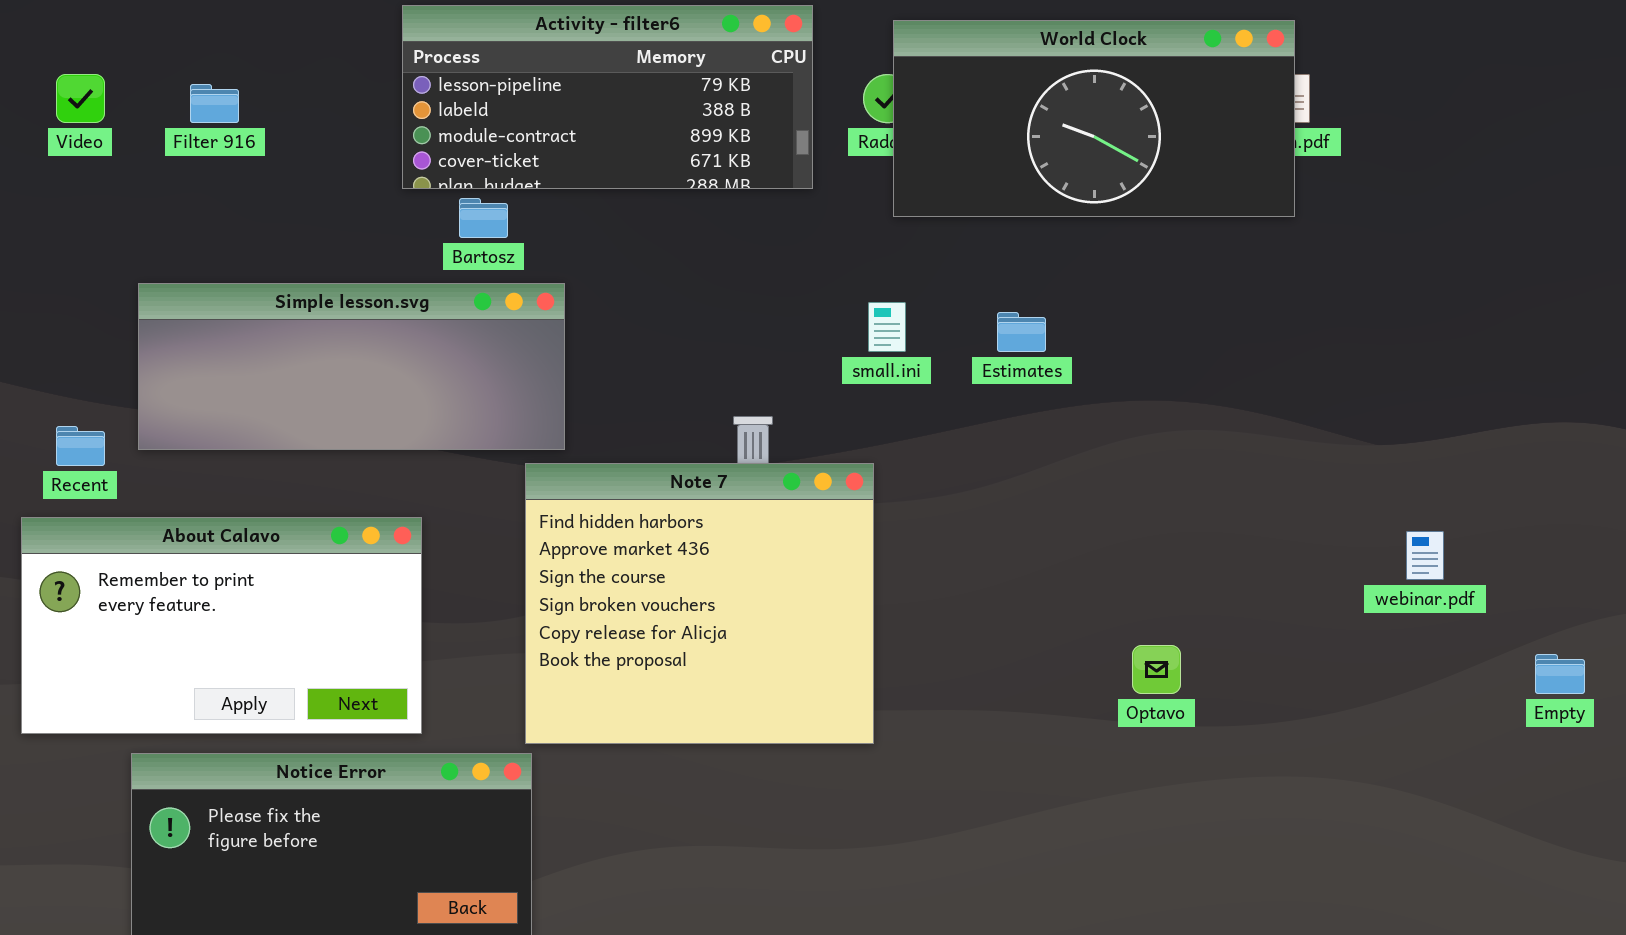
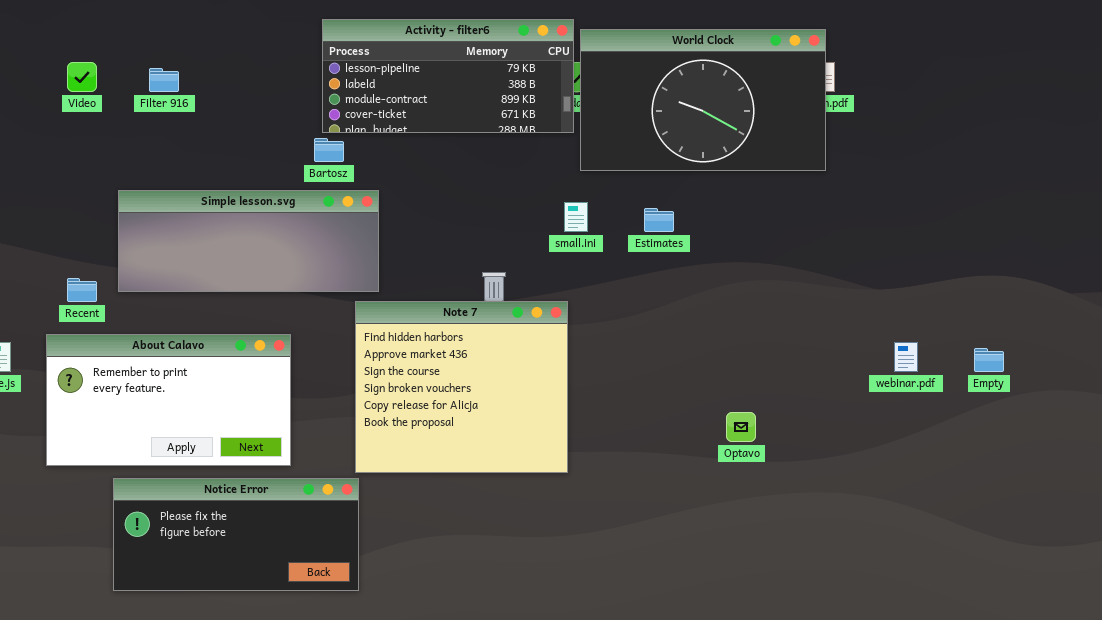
Activity - filter6: [402,5,813,189] -> [322,19,574,133], moved
World Clock: [893,20,1295,217] -> [580,29,826,171], resized
Empty: [1535,654,1585,694] -> [974,348,1004,372], moved

